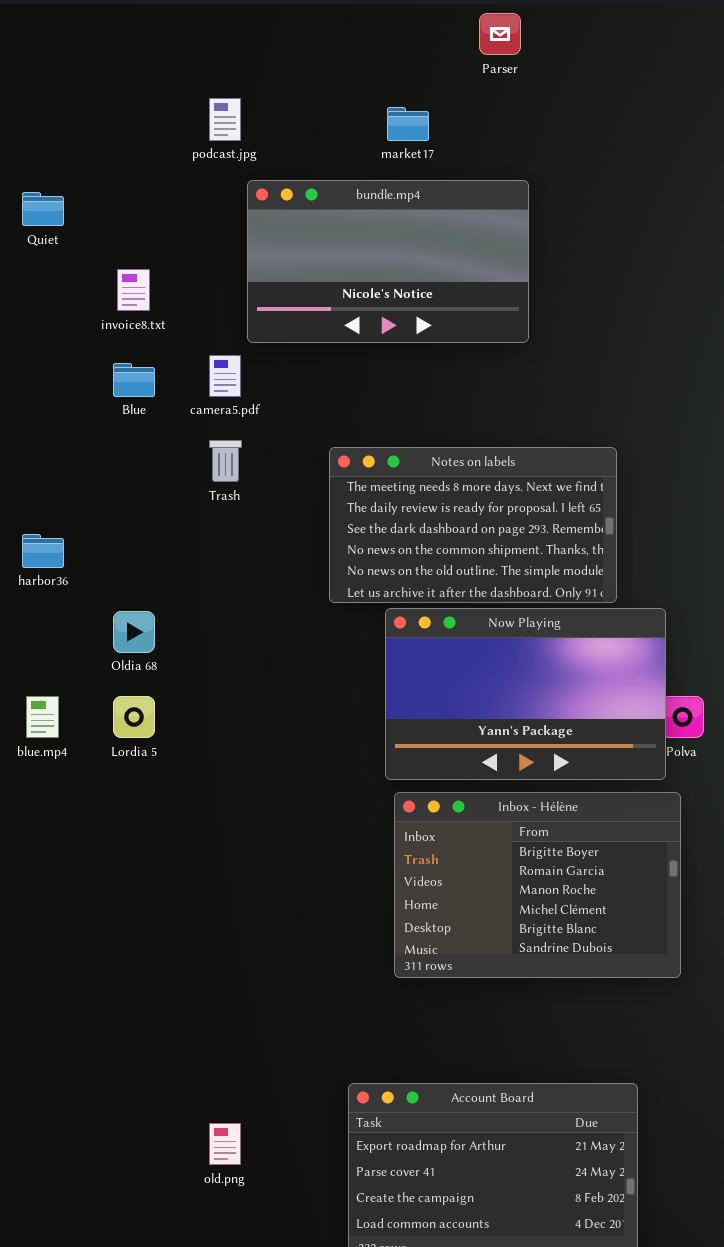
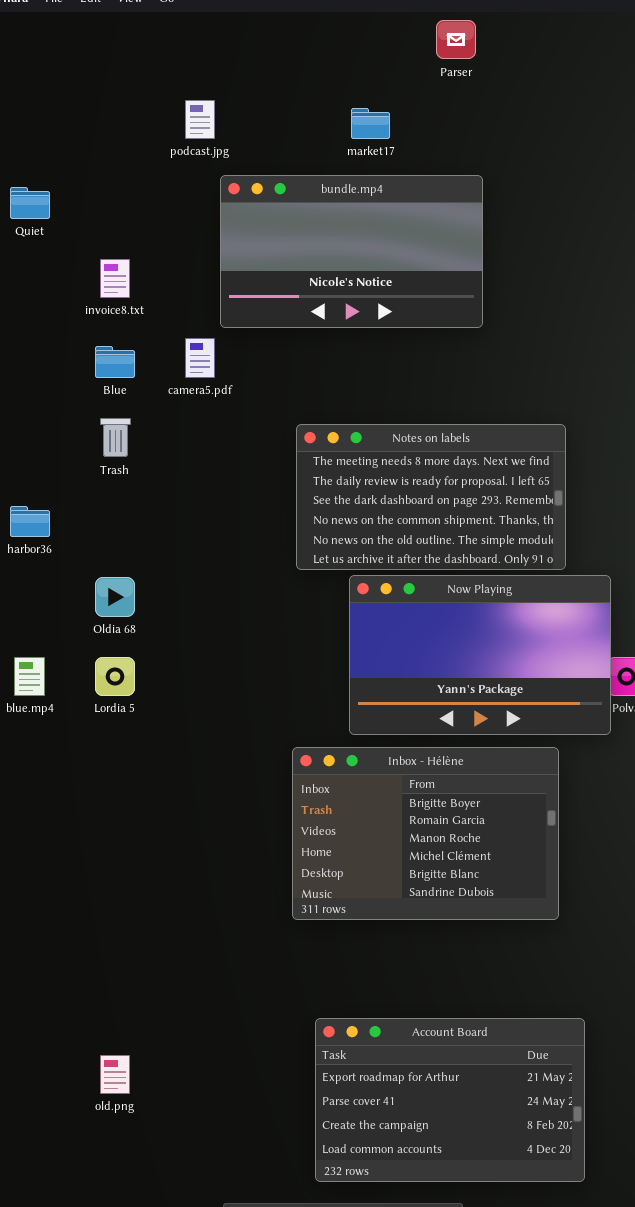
Trash: [209,440,242,482] -> [100,418,131,457], moved
Inbox - Hélène: [394,792,681,978] -> [292,747,559,920], moved
old.png: [209,1123,241,1165] -> [100,1055,130,1094], moved

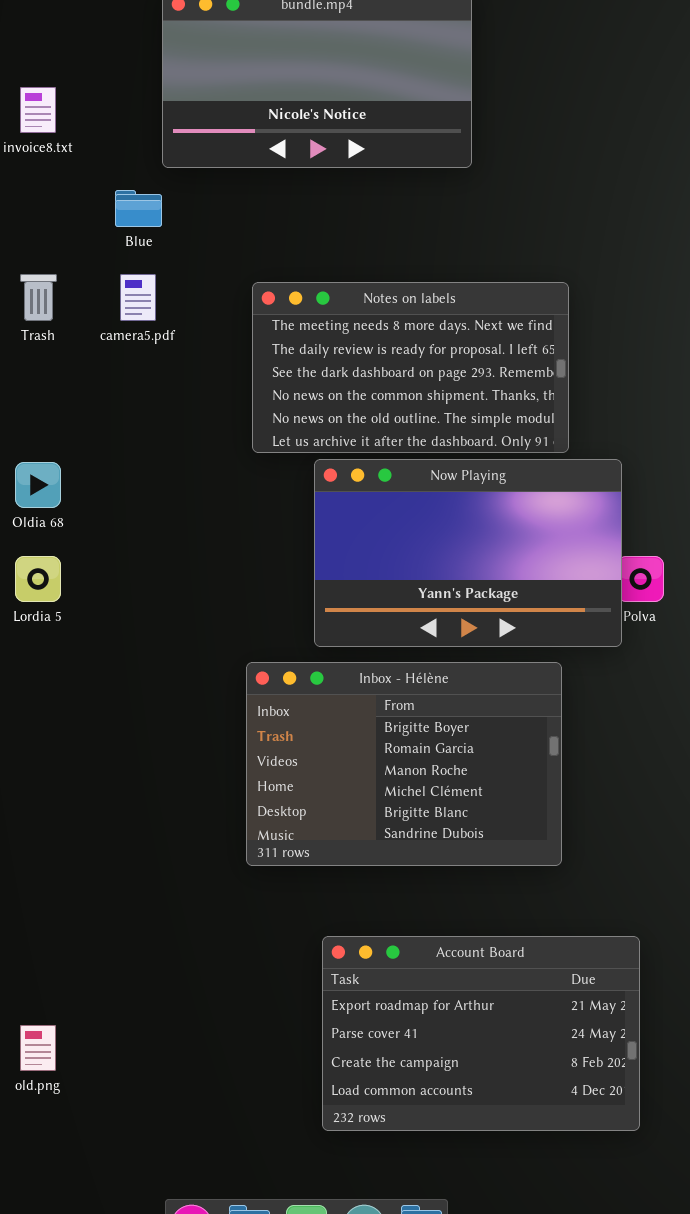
camera5.pdf: [185,338,215,378] -> [120,274,156,321], moved
Blue: [95,346,135,378] -> [115,190,162,227], moved
Account Board: [315,1018,585,1182] -> [322,936,640,1131], moved

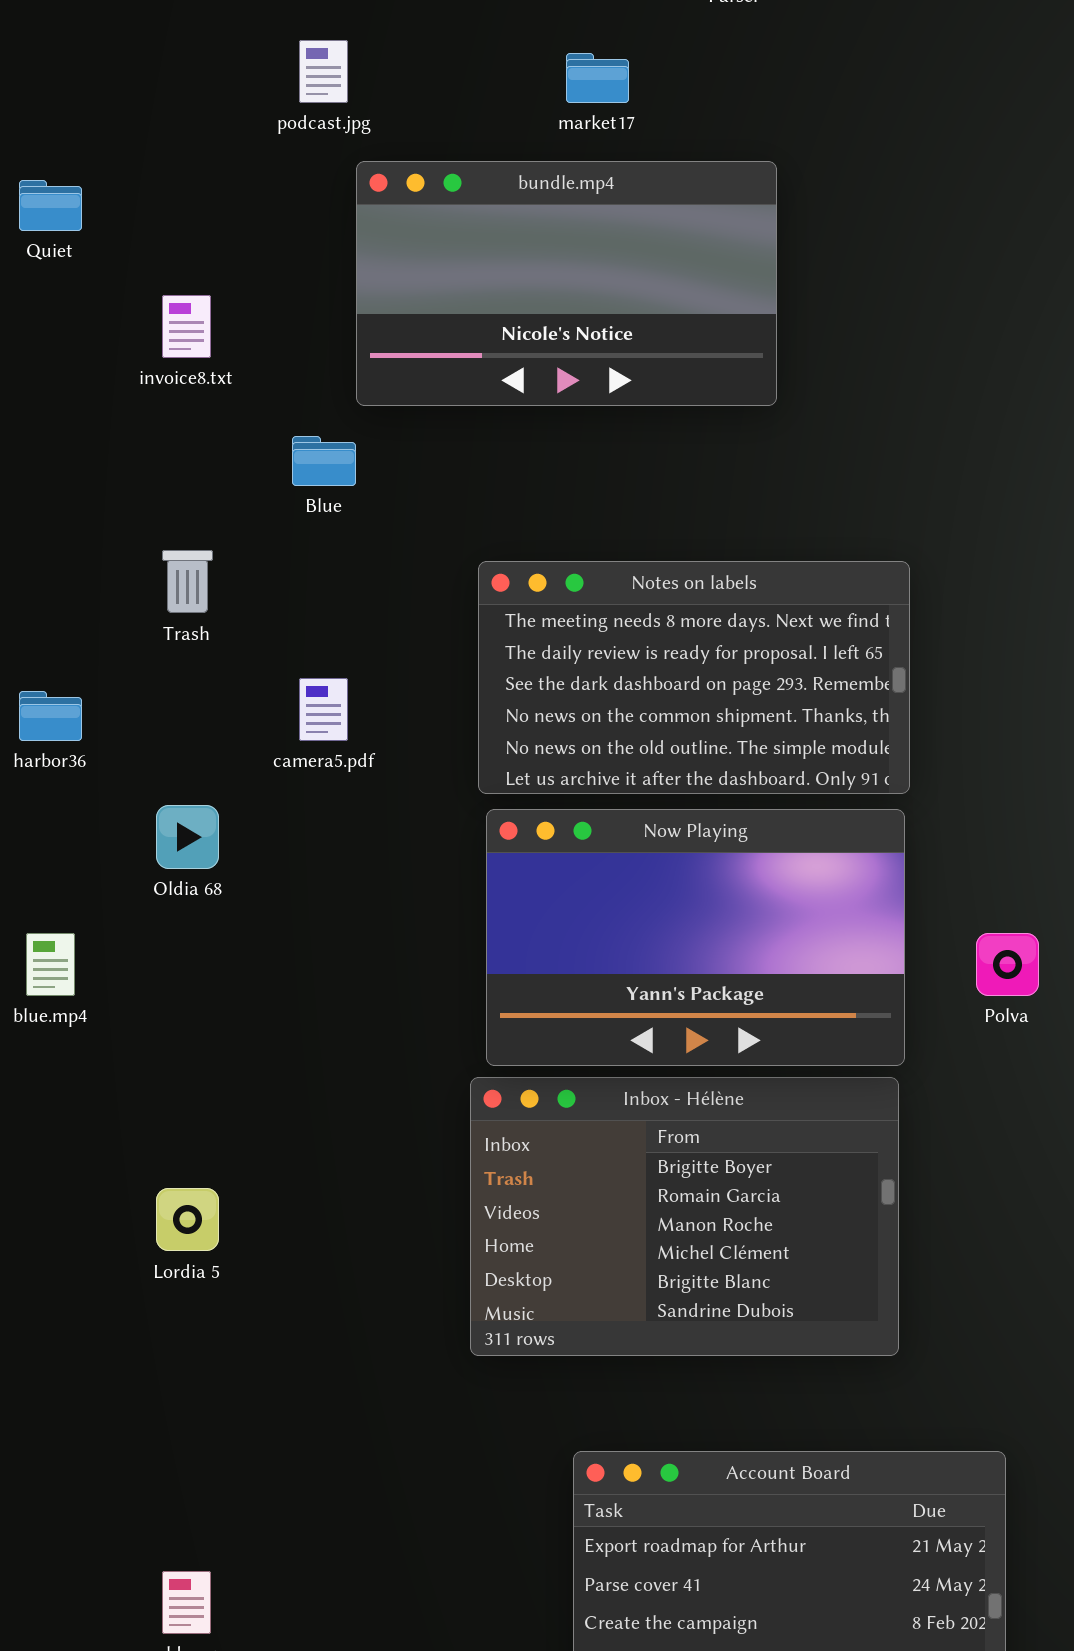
camera5.pdf: [120,274,156,321] -> [299,678,348,741], moved
Now Playing: [314,459,622,647] -> [486,809,905,1066], moved
Lordia 5: [15,556,61,602] -> [156,1188,219,1251], moved

